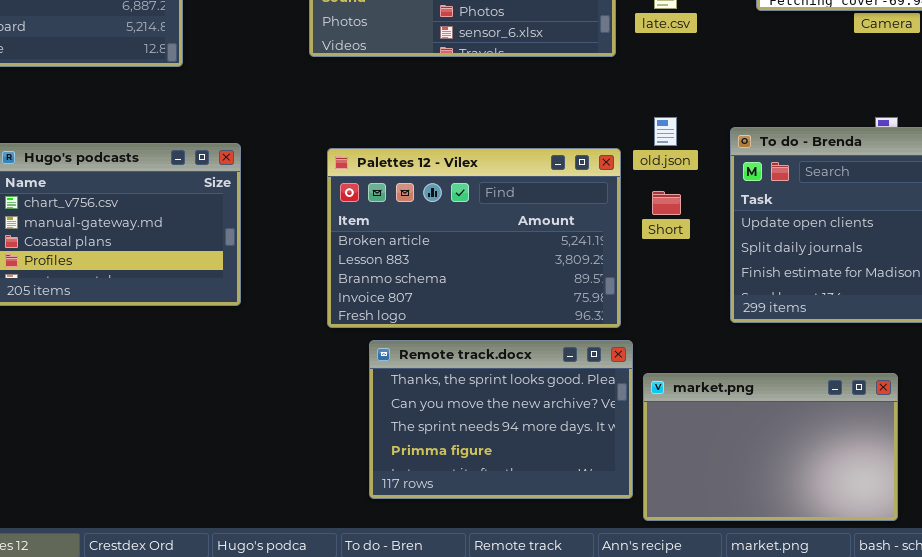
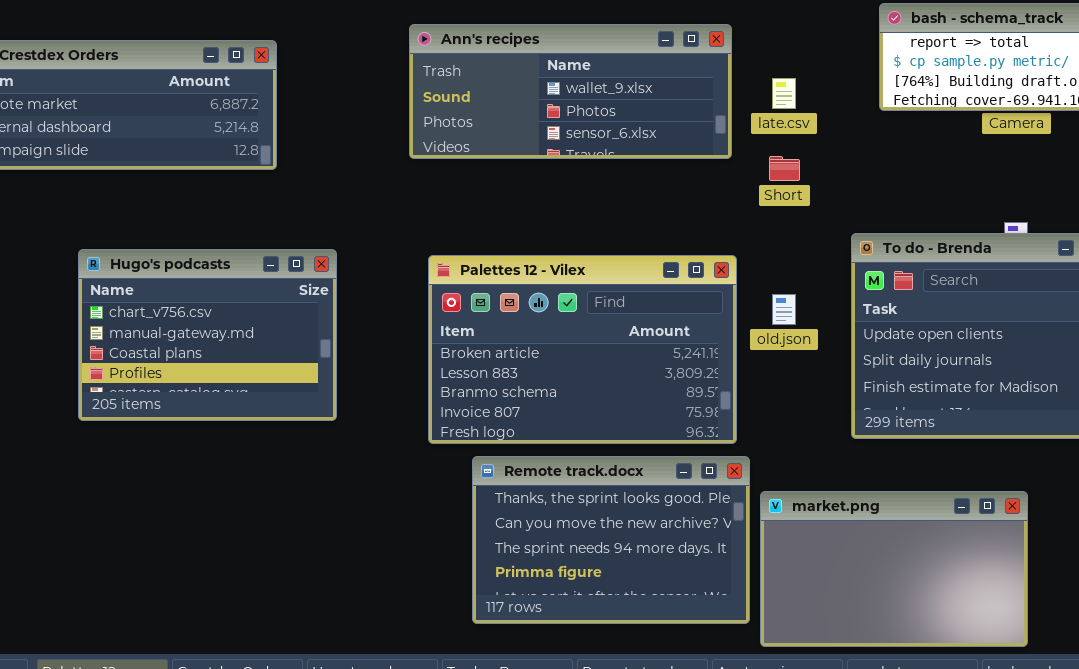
old.json: [654,117,677,146] -> [772,294,796,325], moved
Short: [652,191,681,215] -> [769,156,800,181], moved

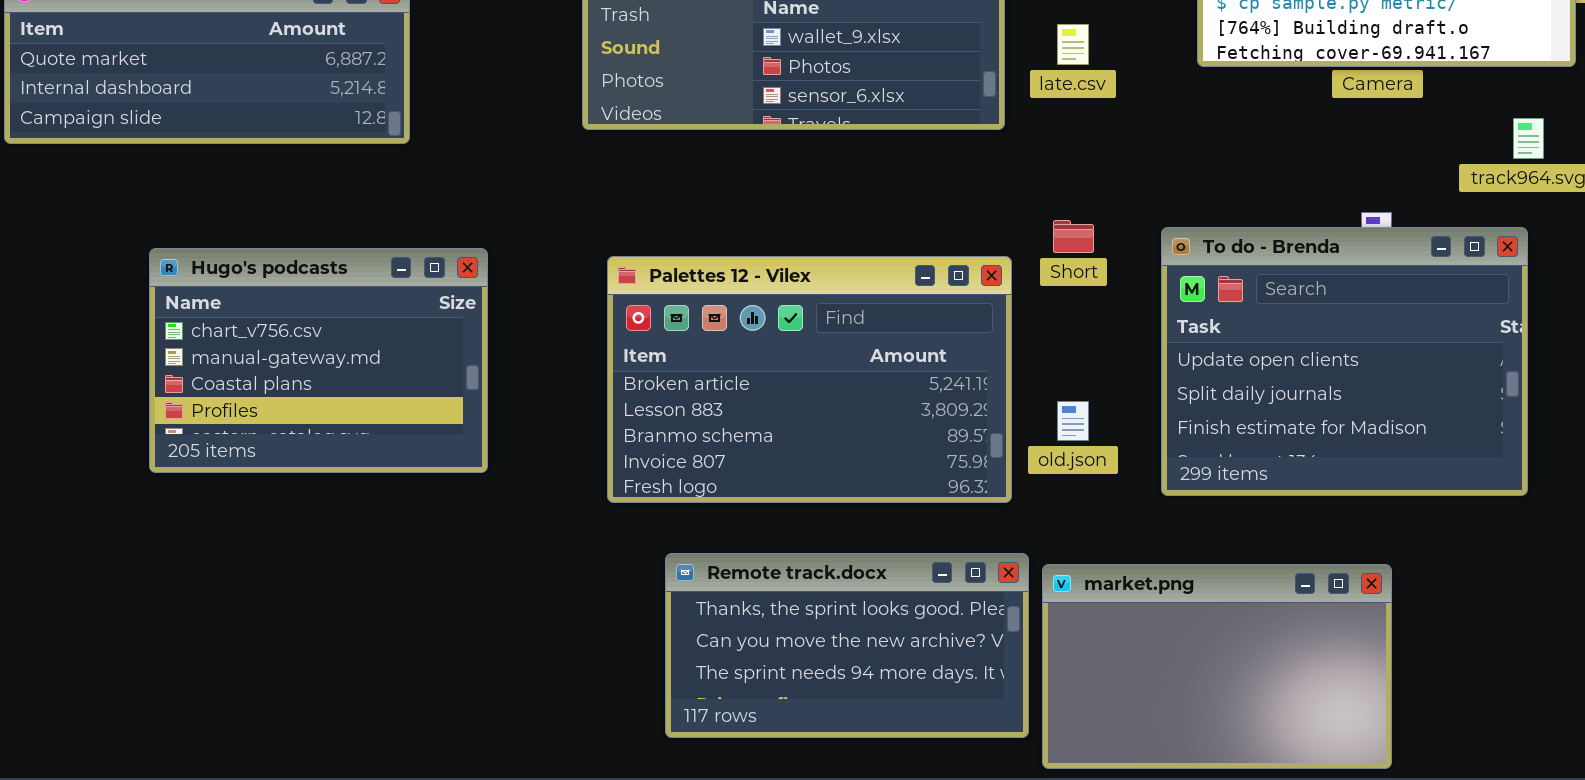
Short: [769,156,800,181] -> [1053,220,1094,253], moved
old.json: [772,294,796,325] -> [1057,401,1089,441], moved
Remote track.docx: [472,456,750,624] -> [665,553,1029,738], resized

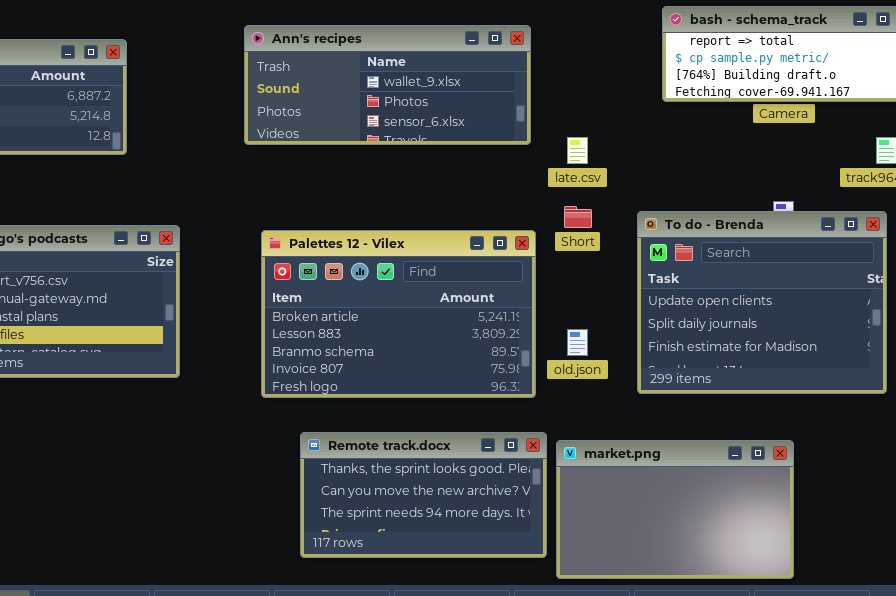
late.csv: [1057,24,1089,65] -> [567,137,588,164], moved

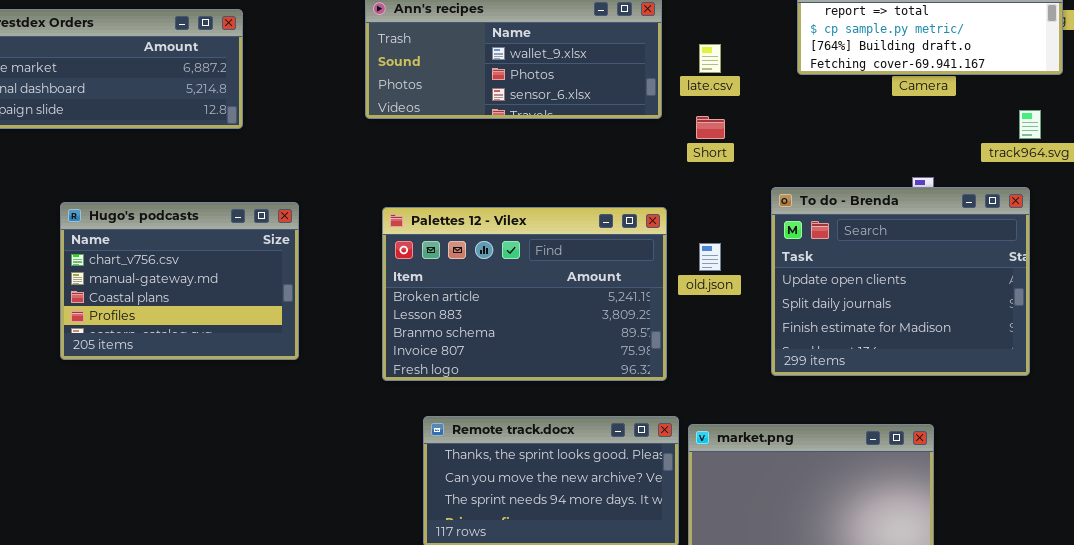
late.csv: [567,137,588,164] -> [699,44,721,73], moved
Short: [564,206,592,228] -> [696,116,725,139], moved
old.json: [567,329,588,356] -> [699,243,721,271], moved

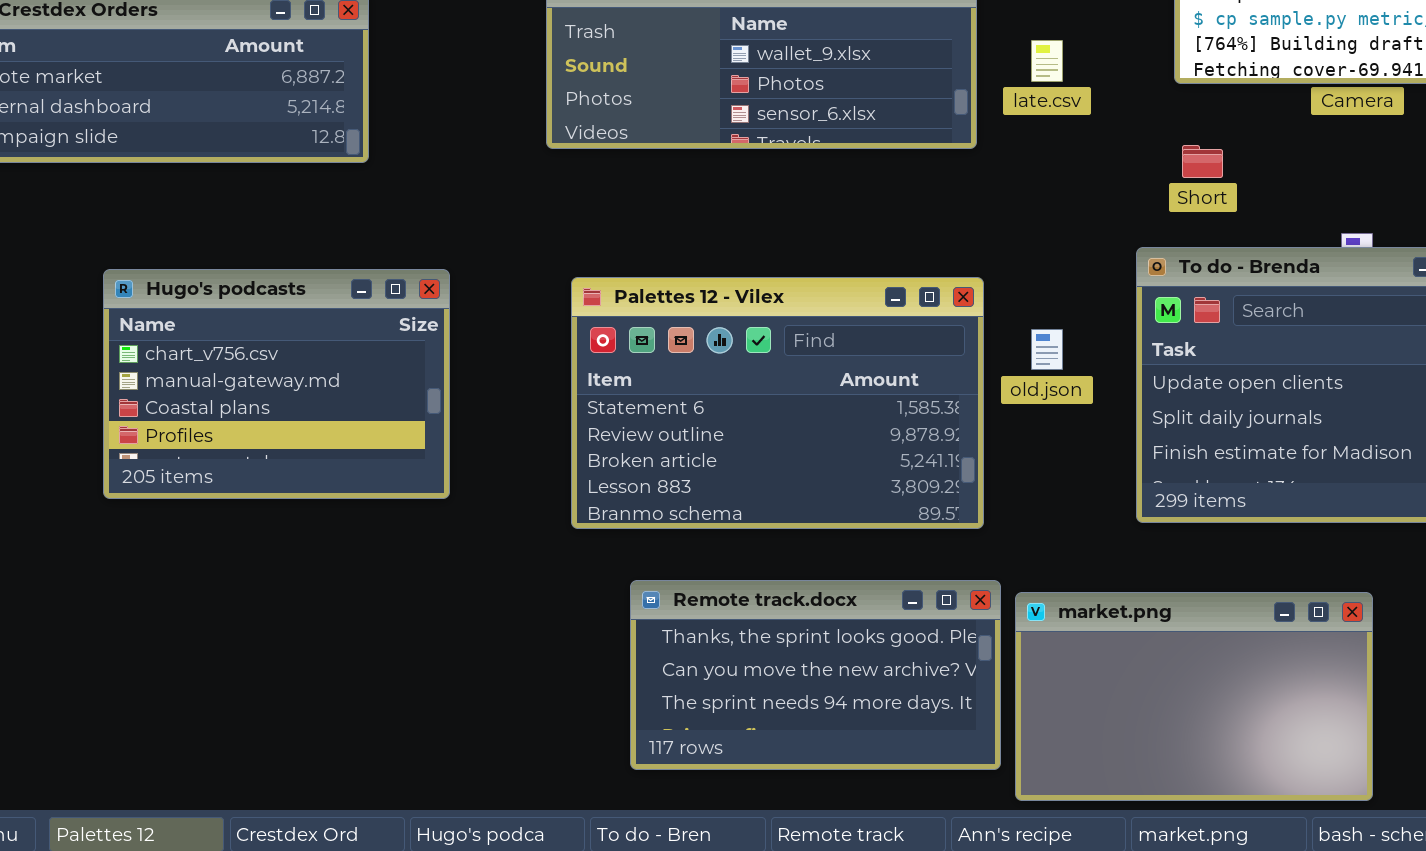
Short: [696,116,725,139] -> [1182,145,1223,178], moved
Palettes 12 - Vilex: [382,207,667,381] -> [571,277,984,529], scrolled up 2 rows

